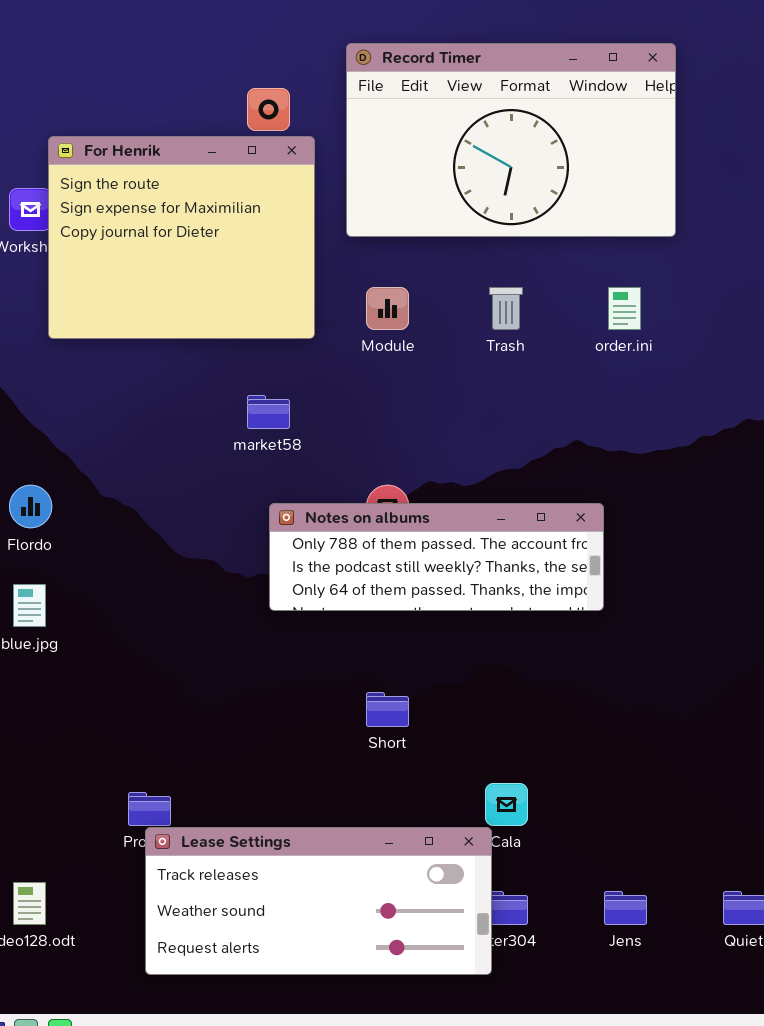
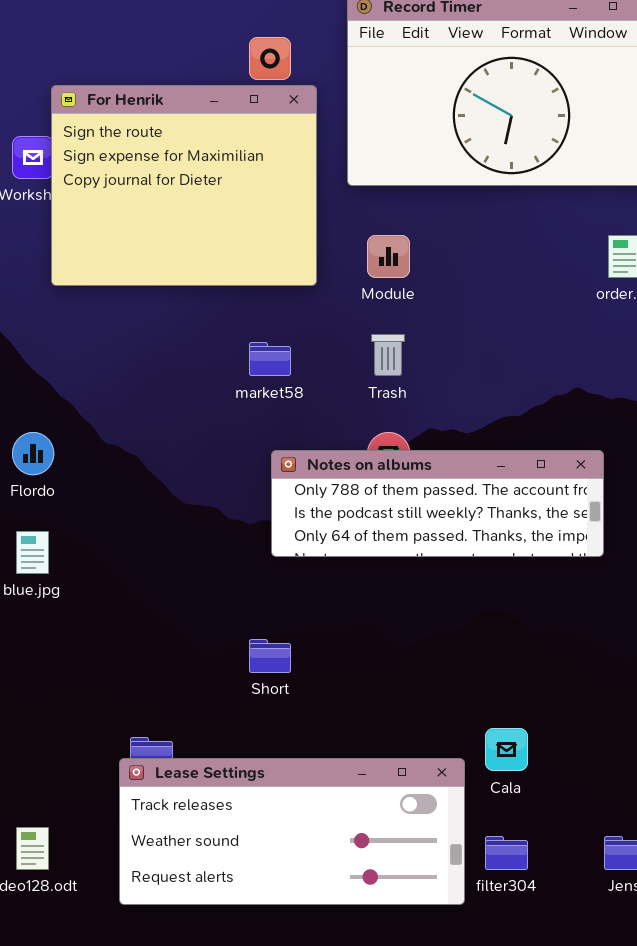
Trash: [489,287,523,330] -> [371,334,405,376], moved
Short: [366,692,409,727] -> [249,639,291,673], moved
Lease Settings: [145,827,492,975] -> [119,758,465,905], moved

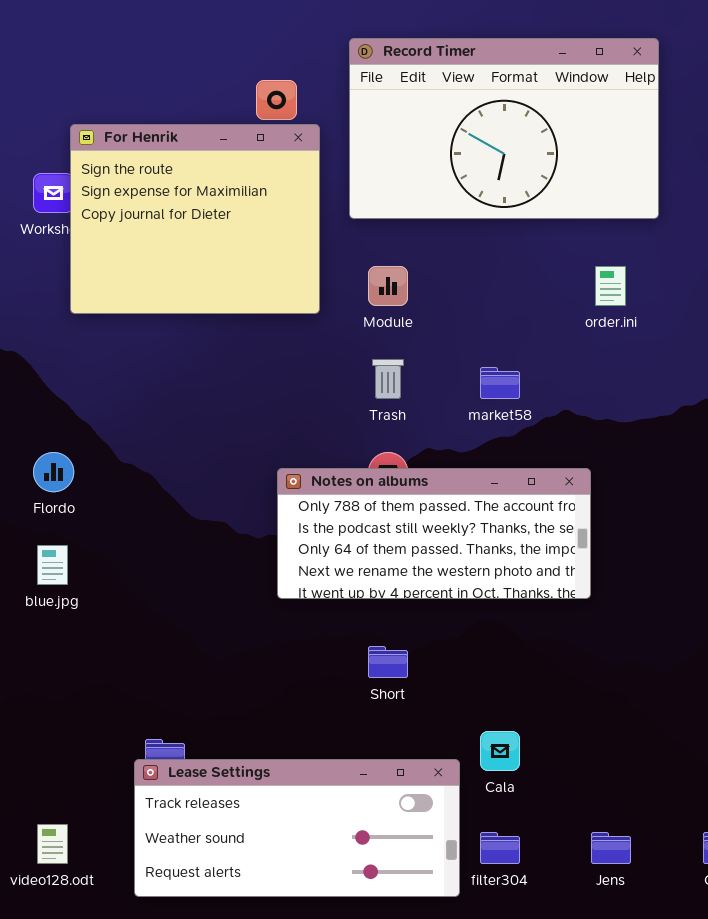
market58: [249,342,291,376] -> [480,367,520,399], moved
Notes on albums: [271,450,604,557] -> [277,468,591,599], resized
Short: [249,639,291,673] -> [368,646,408,678], moved

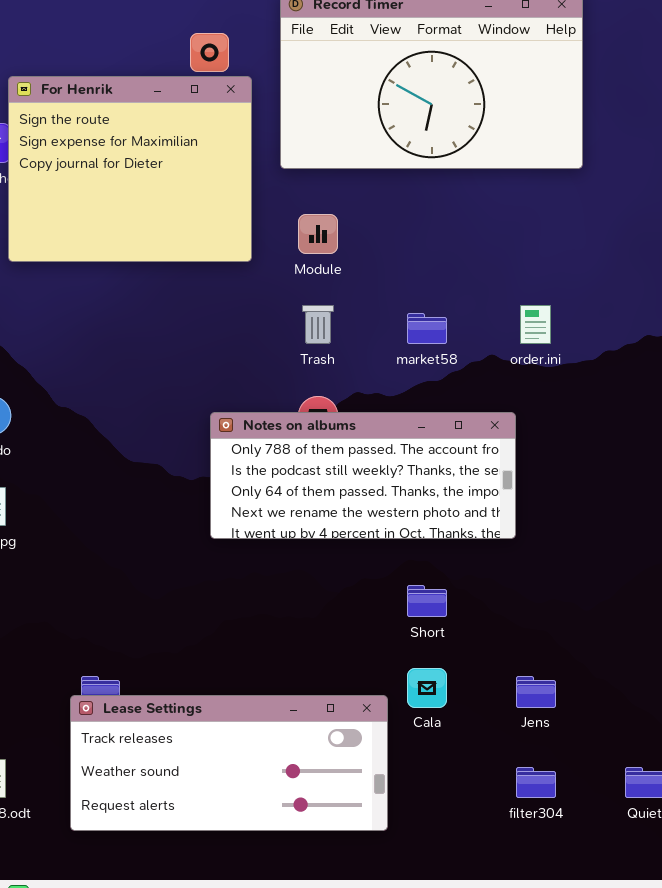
order.ini: [595,266,626,306] -> [520,305,551,344], moved
Short: [368,646,408,678] -> [407,585,447,617], moved
filter304: [480,832,520,864] -> [516,767,556,798], moved
Jens: [591,832,631,864] -> [516,676,556,708], moved

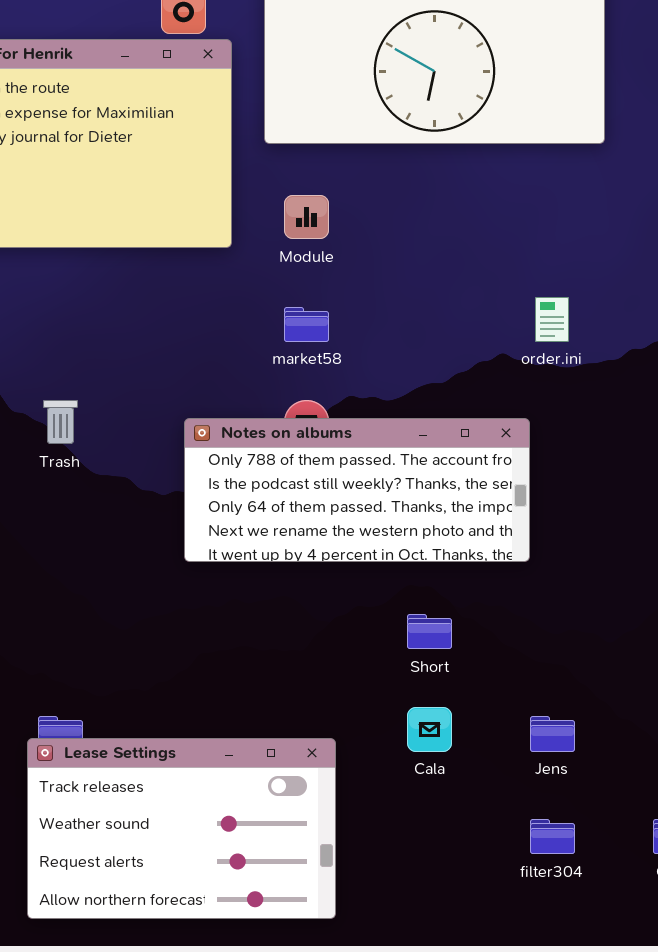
Trash: [302,305,334,344] -> [43,400,78,444], moved
market58: [407,313,447,344] -> [284,307,329,342], moved
Lease Settings: [70,695,388,831] -> [27,738,336,919], resized

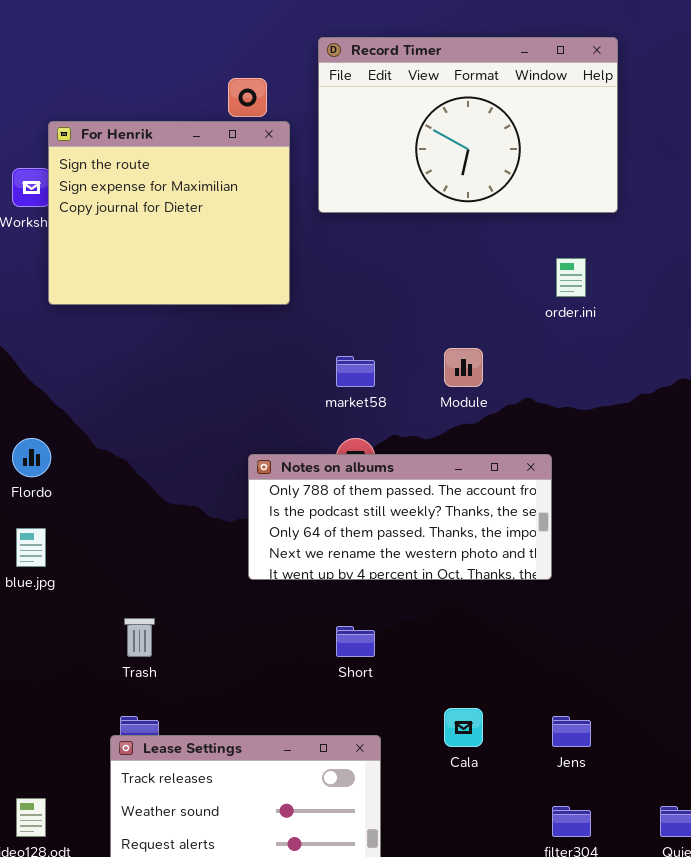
Module: [284,195,329,239] -> [444,348,483,387], moved
order.ini: [535,297,569,342] -> [556,258,586,297], moved
Trash: [43,400,78,444] -> [124,618,155,657], moved
Short: [407,614,452,649] -> [336,626,375,657], moved

